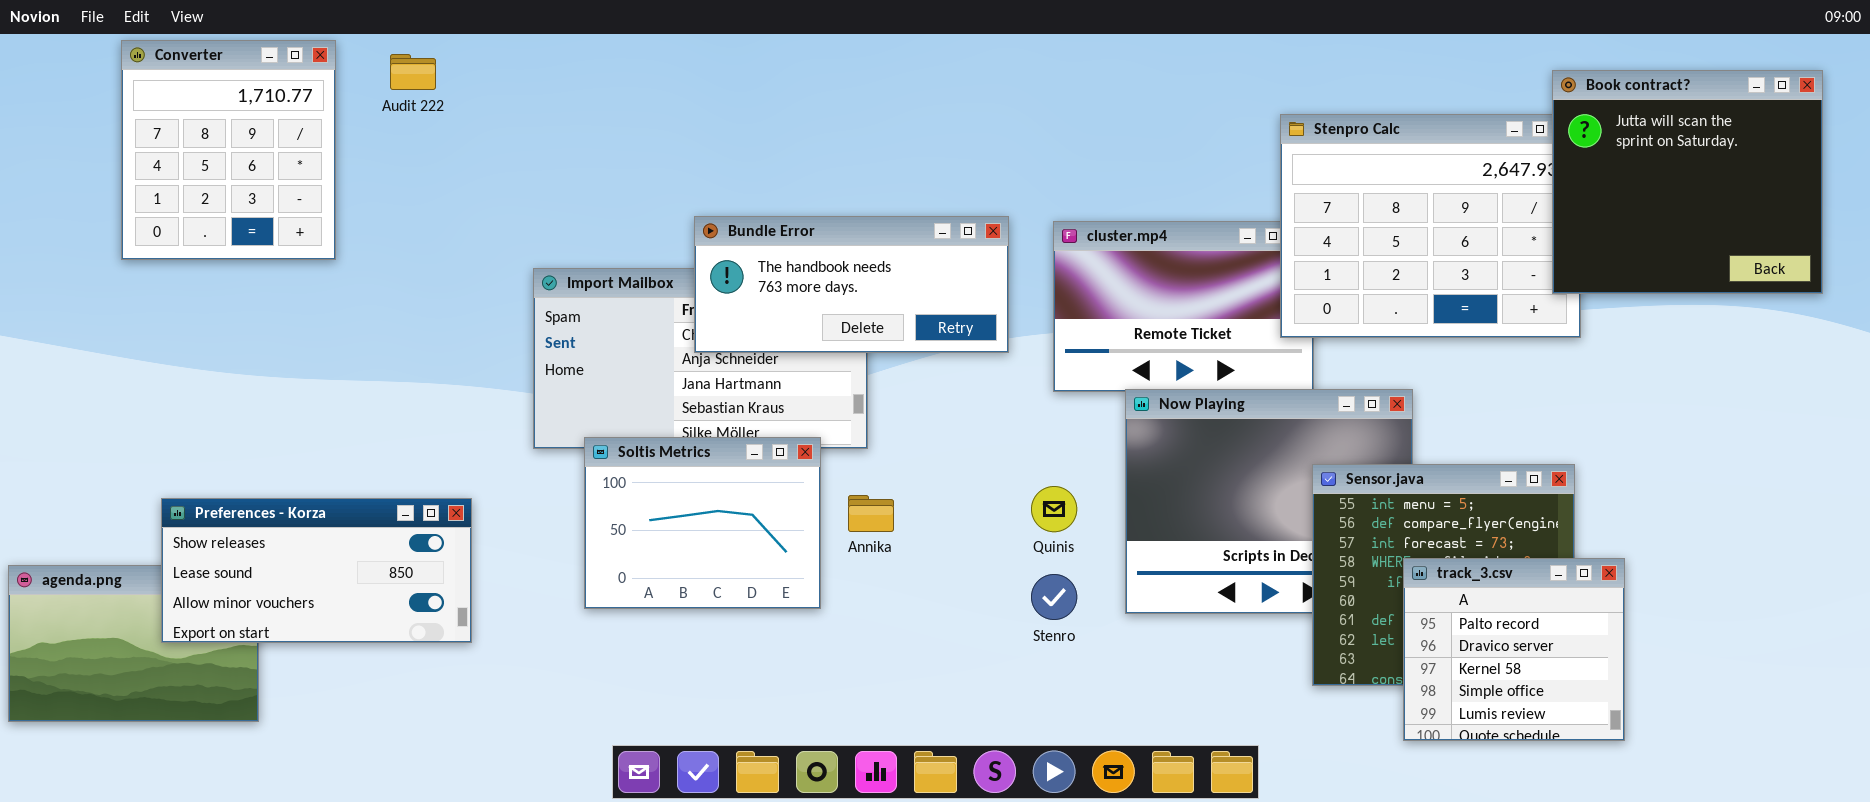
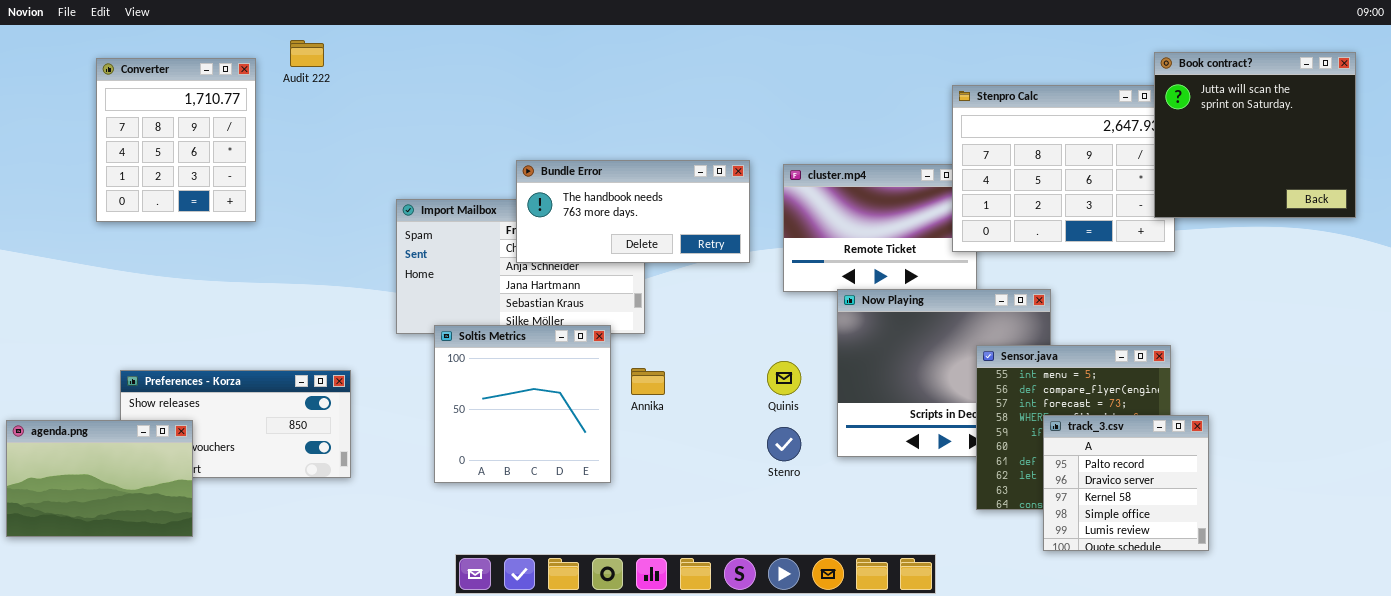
Converter: [121,40,336,260] -> [96,58,256,222], moved
Soltis Metrics: [584,437,821,609] -> [434,325,611,483], resized
agenda.png: [8,565,259,722] -> [6,420,193,537], raised

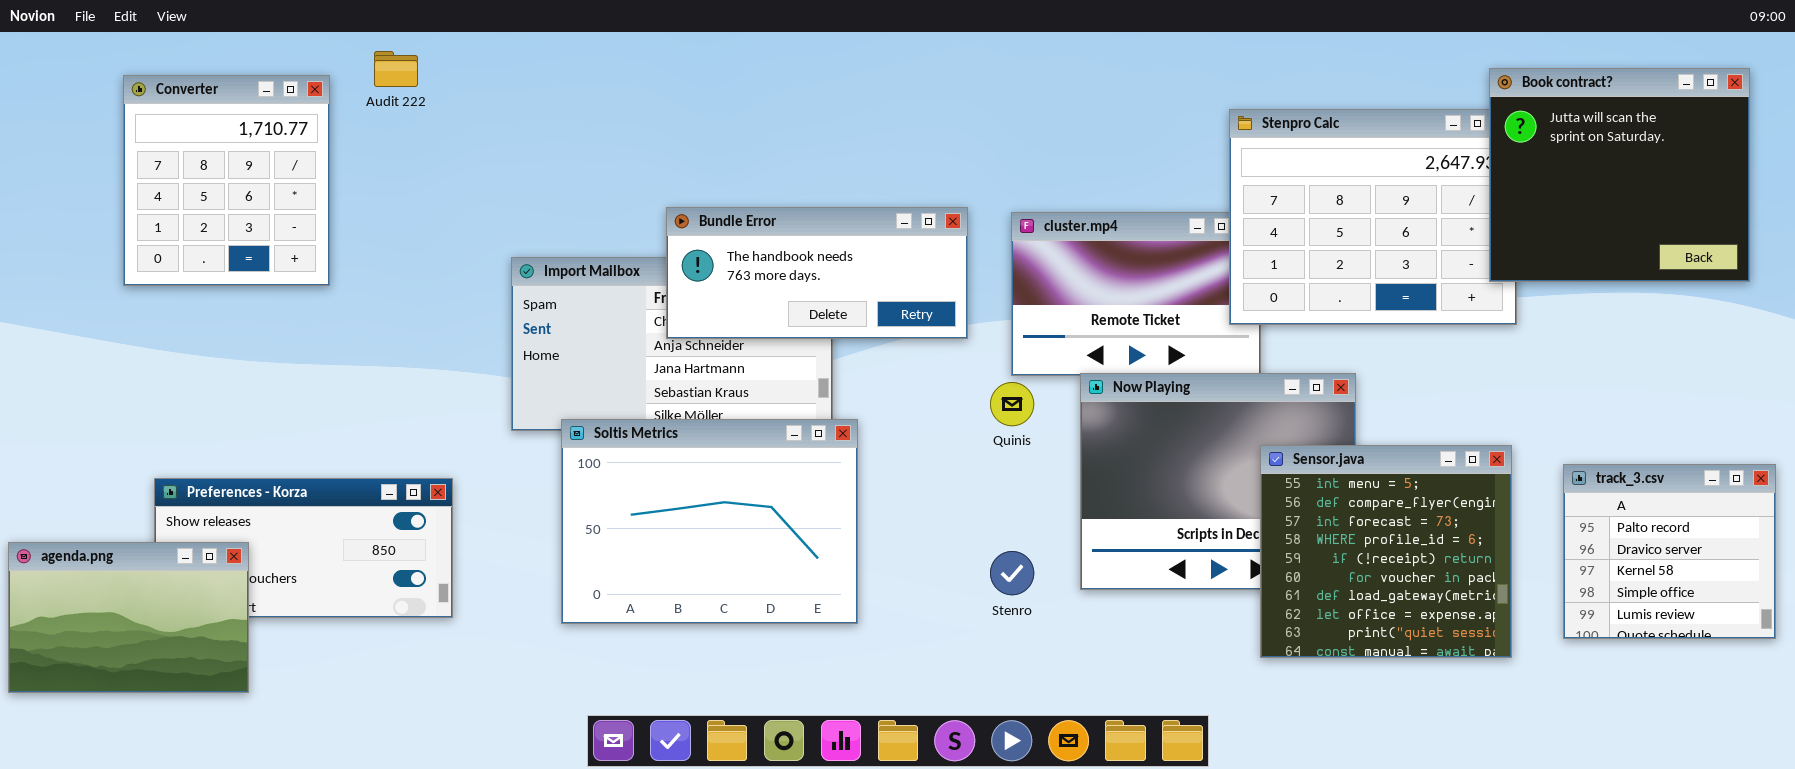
Soltis Metrics: [434,325,611,483] -> [561,419,858,624], resized
Quinis: [767,361,801,395] -> [990,382,1034,426], moved
track_3.csv: [1043,415,1209,551] -> [1563,464,1776,639], moved

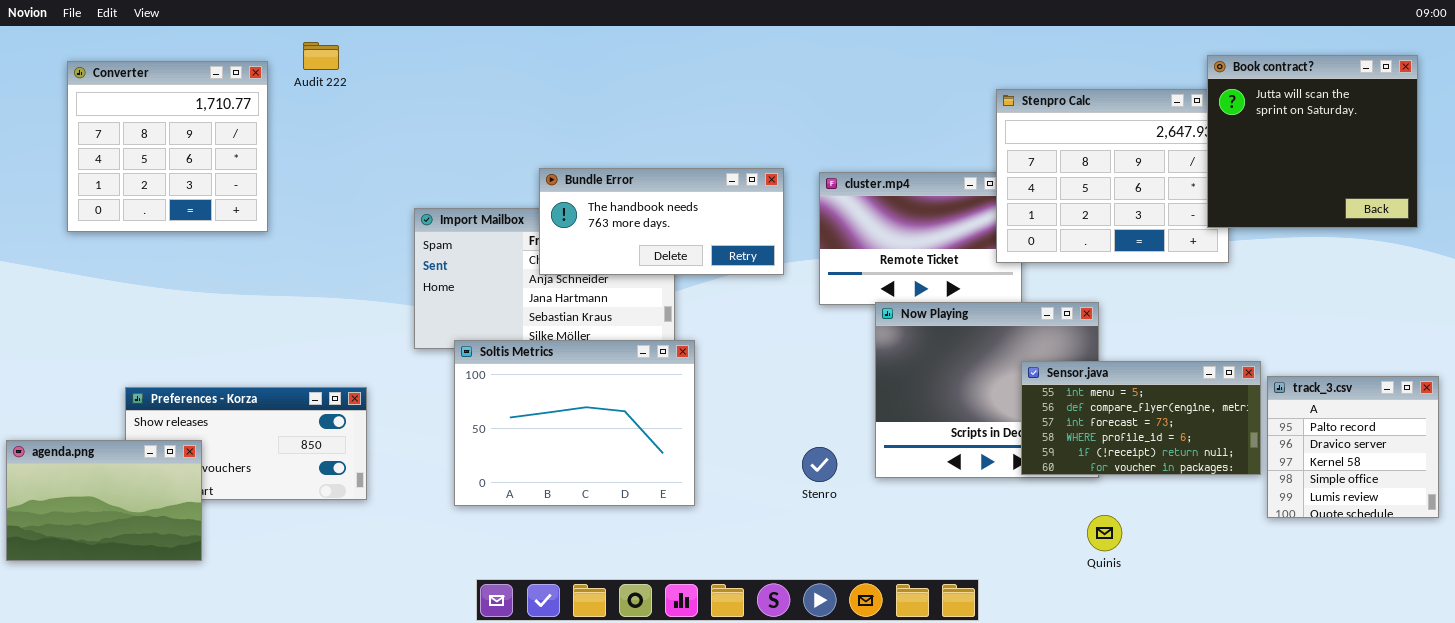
Converter: [123,75,330,286] -> [67,61,268,232], resized
Quinis: [990,382,1034,426] -> [1087,515,1122,551], moved
Sensor.java: [1260,445,1512,658] -> [1021,361,1261,475], resized

